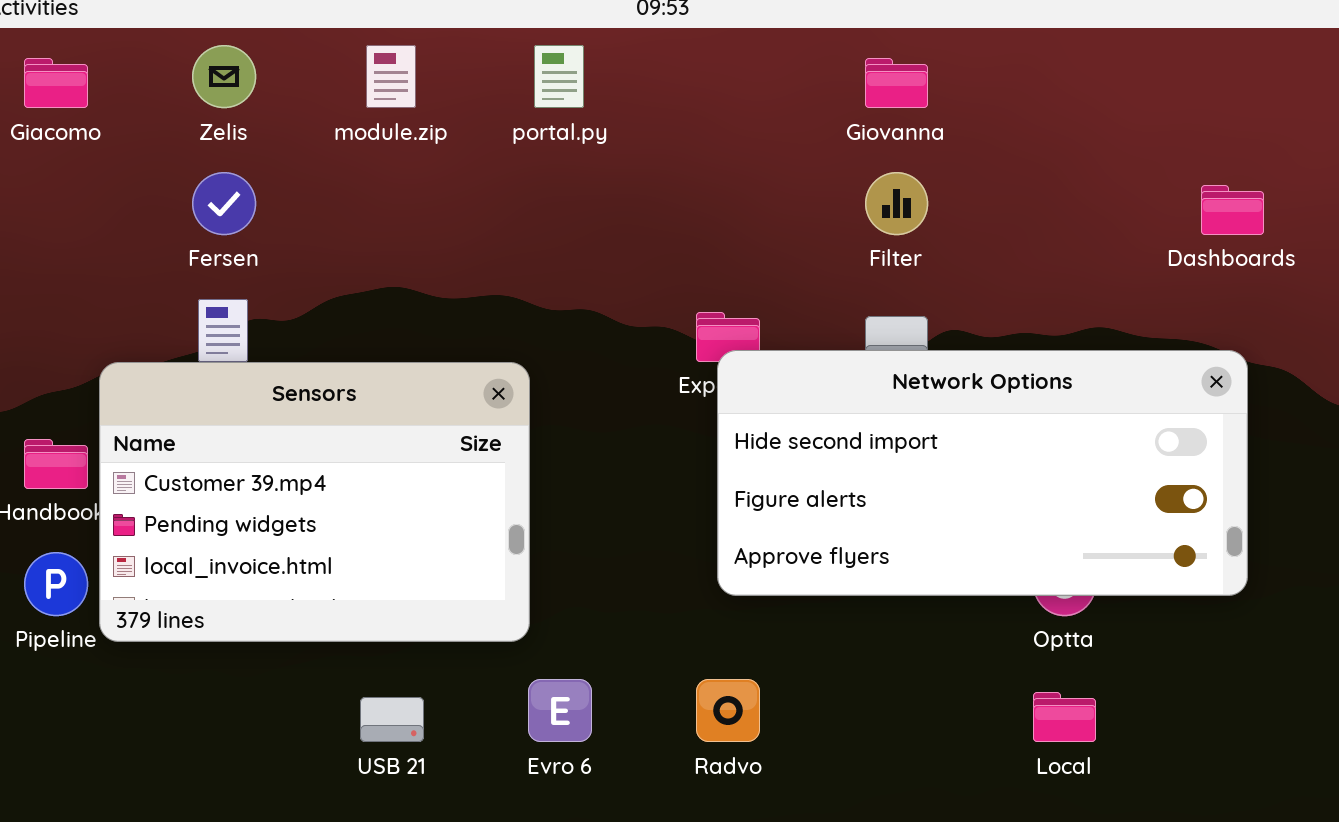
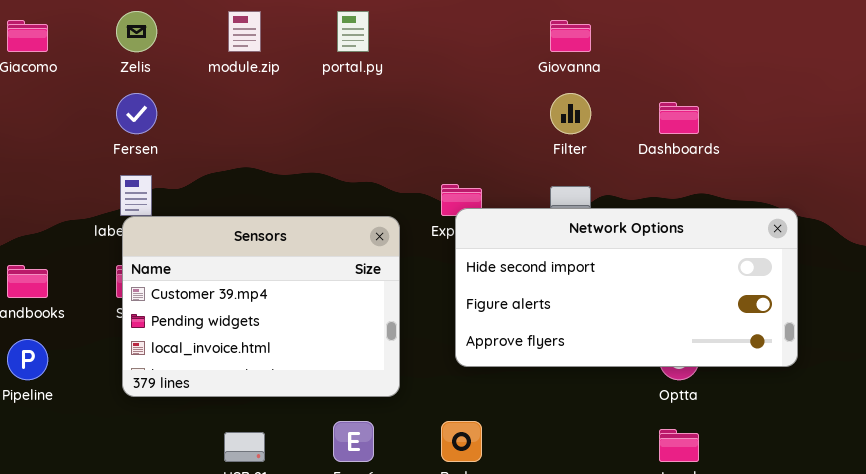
Dashboards: [1201,185,1264,235] -> [659,102,699,134], moved
Sensors: [99,362,530,642] -> [122,216,400,397], moved

